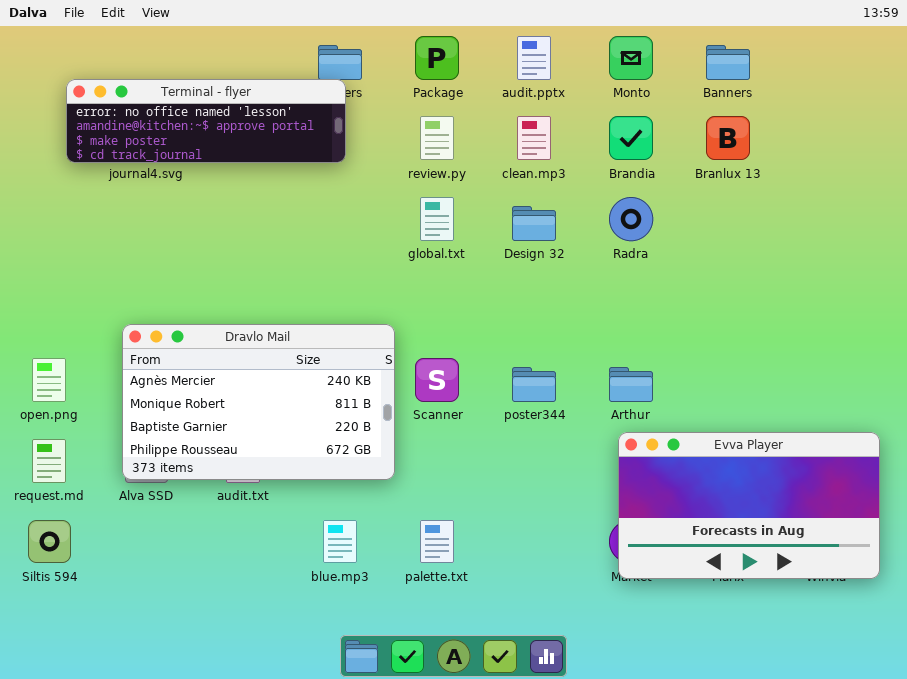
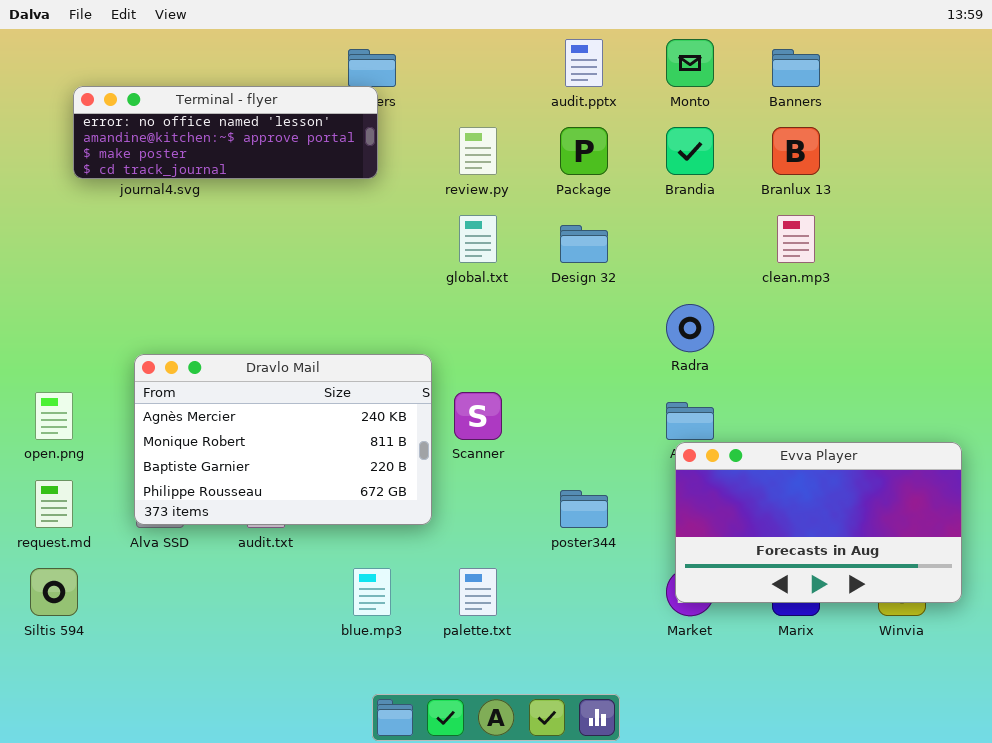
Package: [415,36,459,80] -> [560,127,608,175], moved
clean.mp3: [517,116,551,160] -> [777,215,815,263], moved
Radra: [609,197,653,241] -> [666,304,714,352], moved
poster344: [512,367,556,402] -> [560,490,608,528], moved
Evva Player: [618,432,880,579] -> [675,442,962,603], moved

